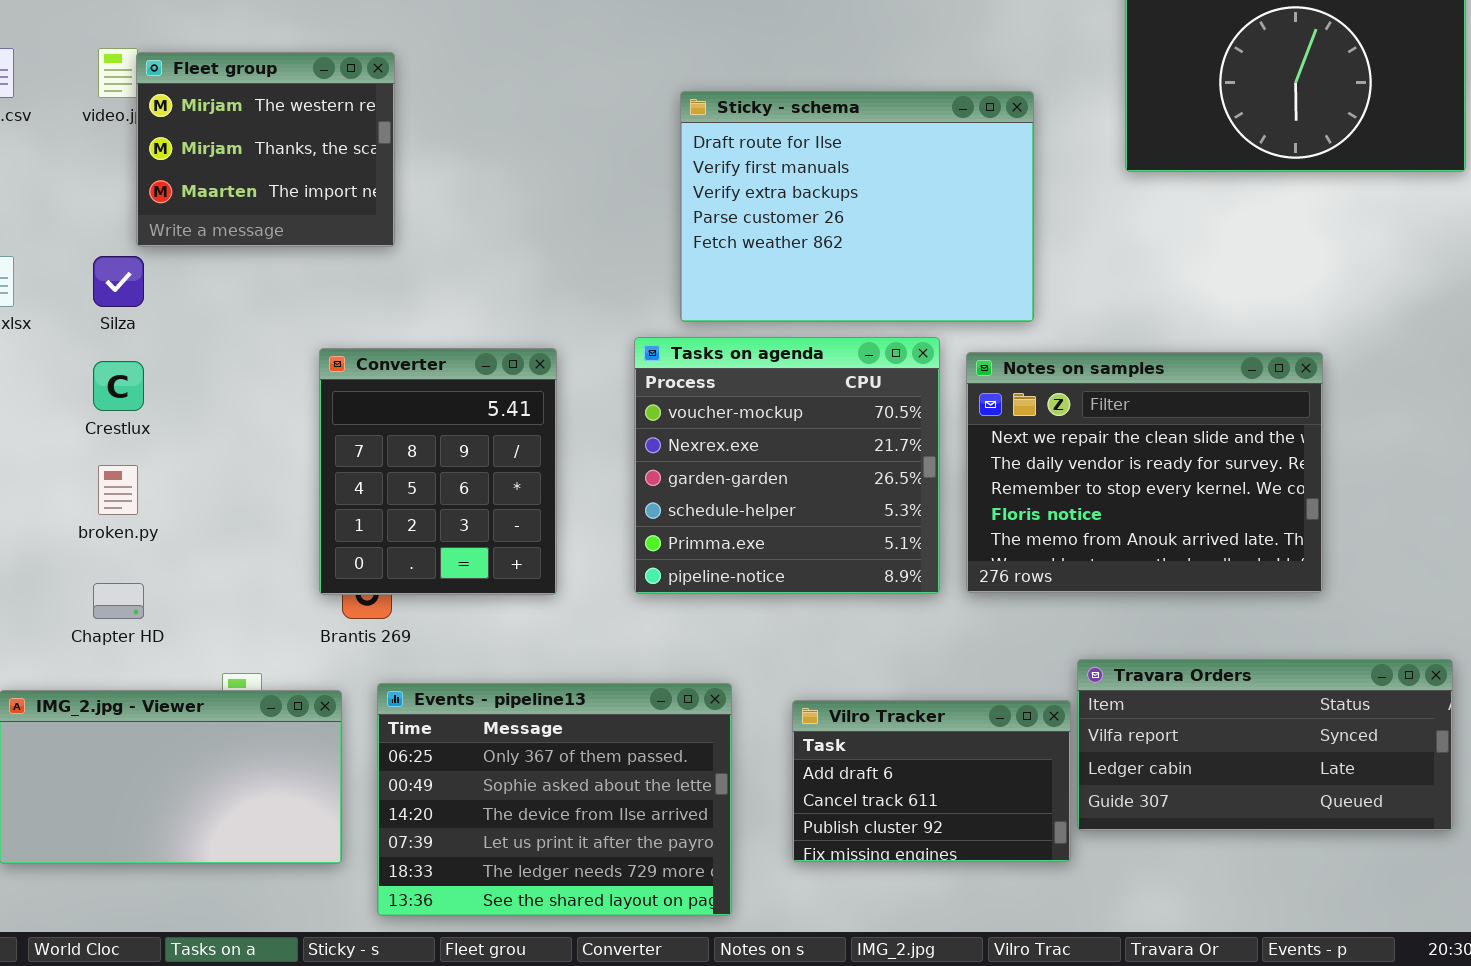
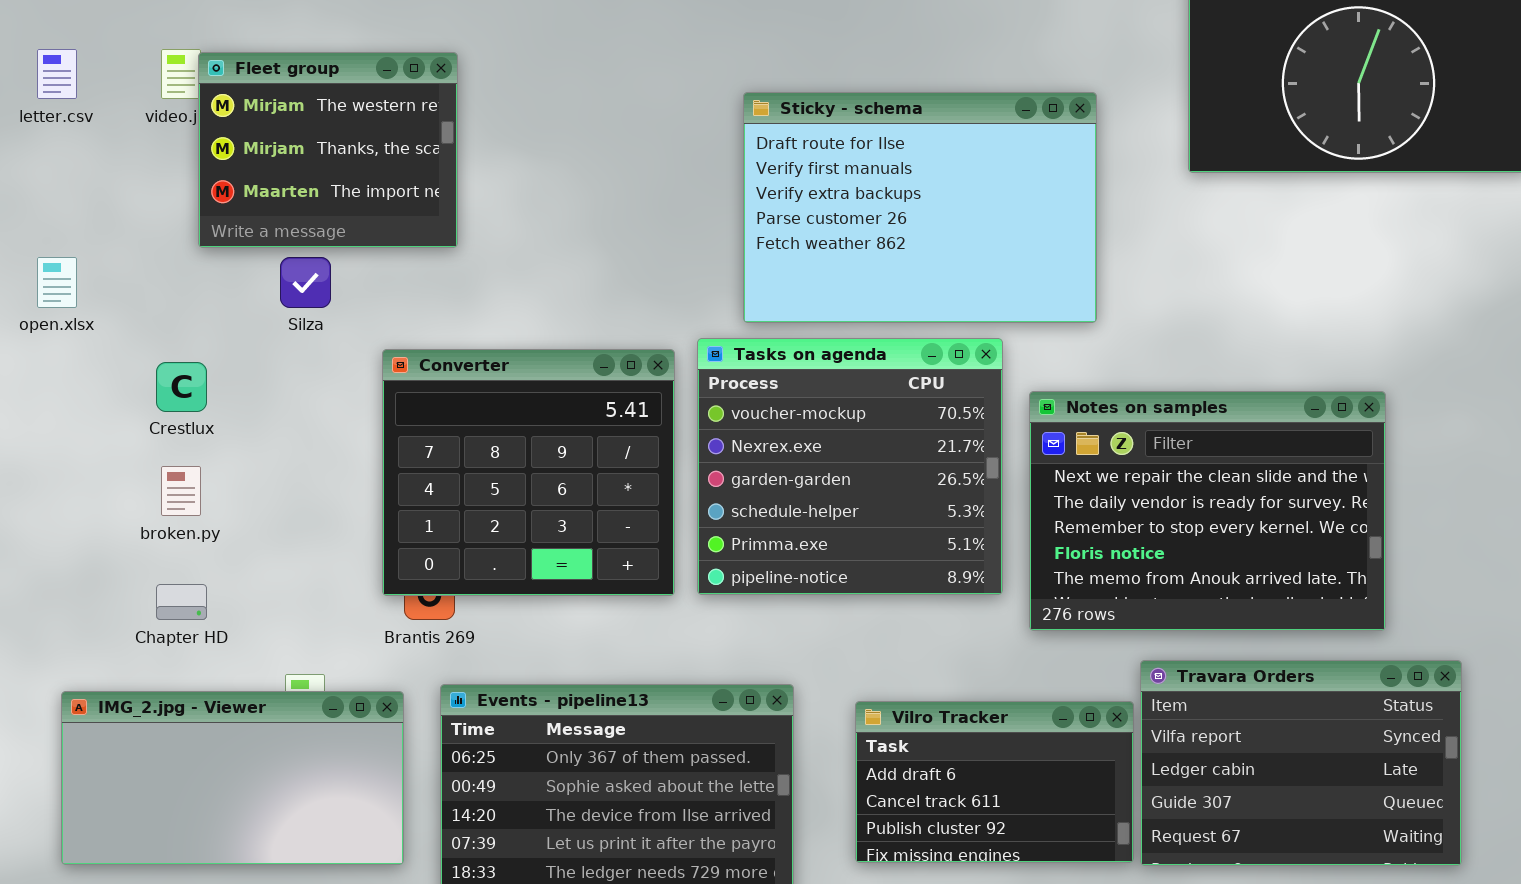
Silza: [93,256,144,307] -> [280,257,331,308], moved
Converter: [319,348,557,595] -> [382,349,675,596], resized
Notes on samples: [966,352,1323,593] -> [1029,391,1386,631], moved
Travara Orders: [1077,659,1453,831] -> [1140,660,1462,866], resized

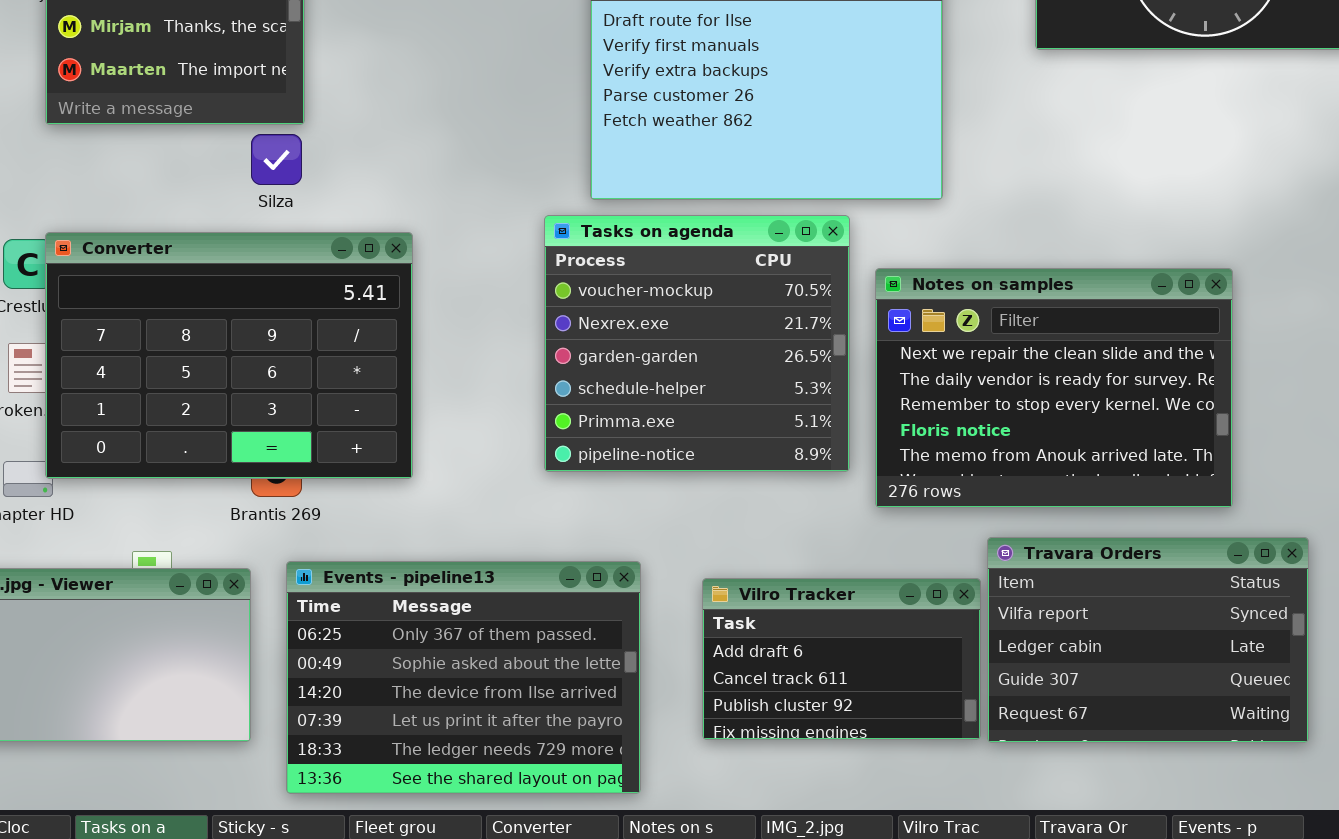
Silza: [280,257,331,308] -> [251,134,302,185], moved
Converter: [382,349,675,596] -> [45,232,413,479], moved, resized

